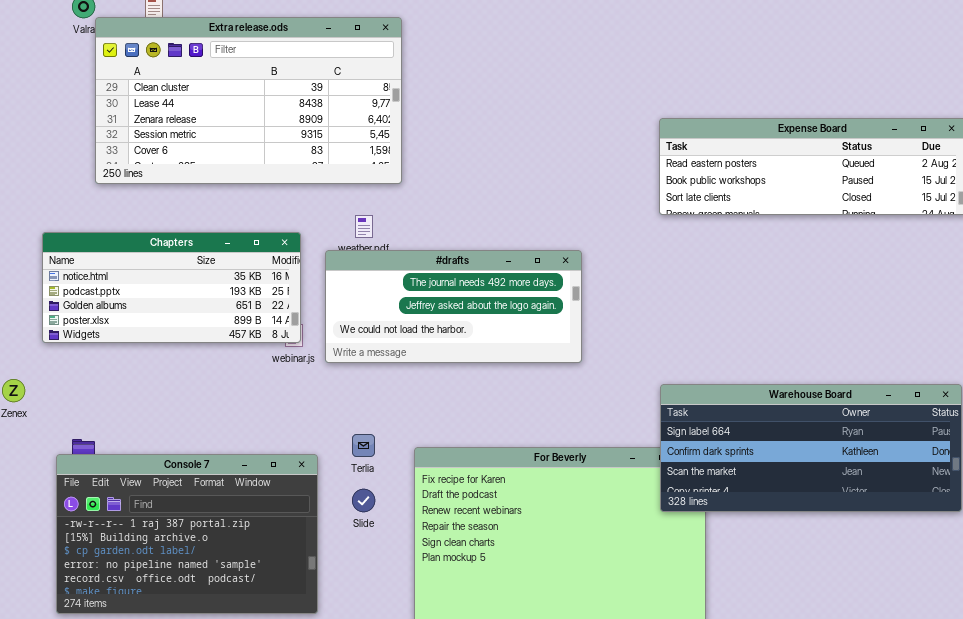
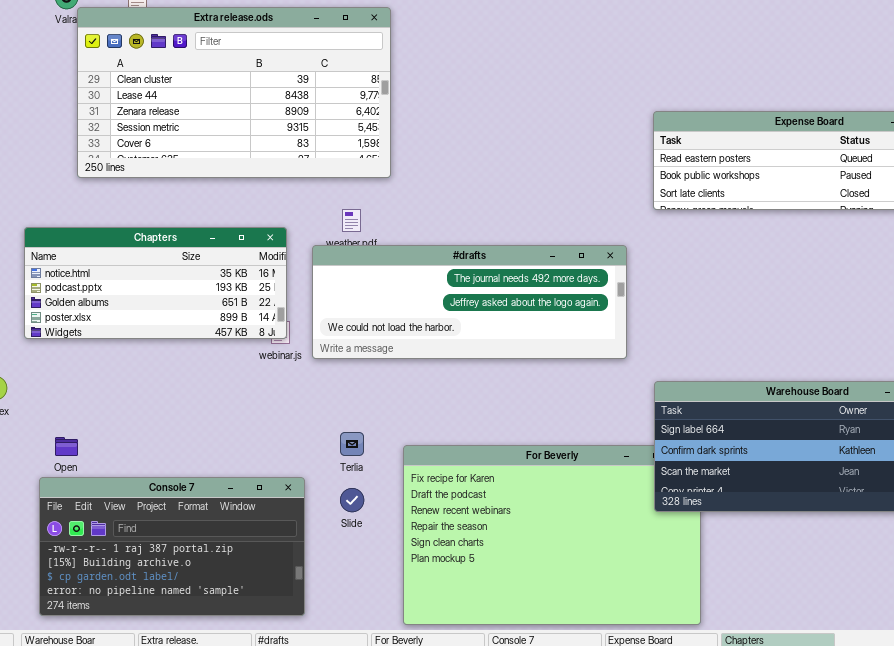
#drafts: [325,250,582,363] -> [312,245,627,359], resized
Console 7: [56,454,318,614] -> [39,477,305,616], resized

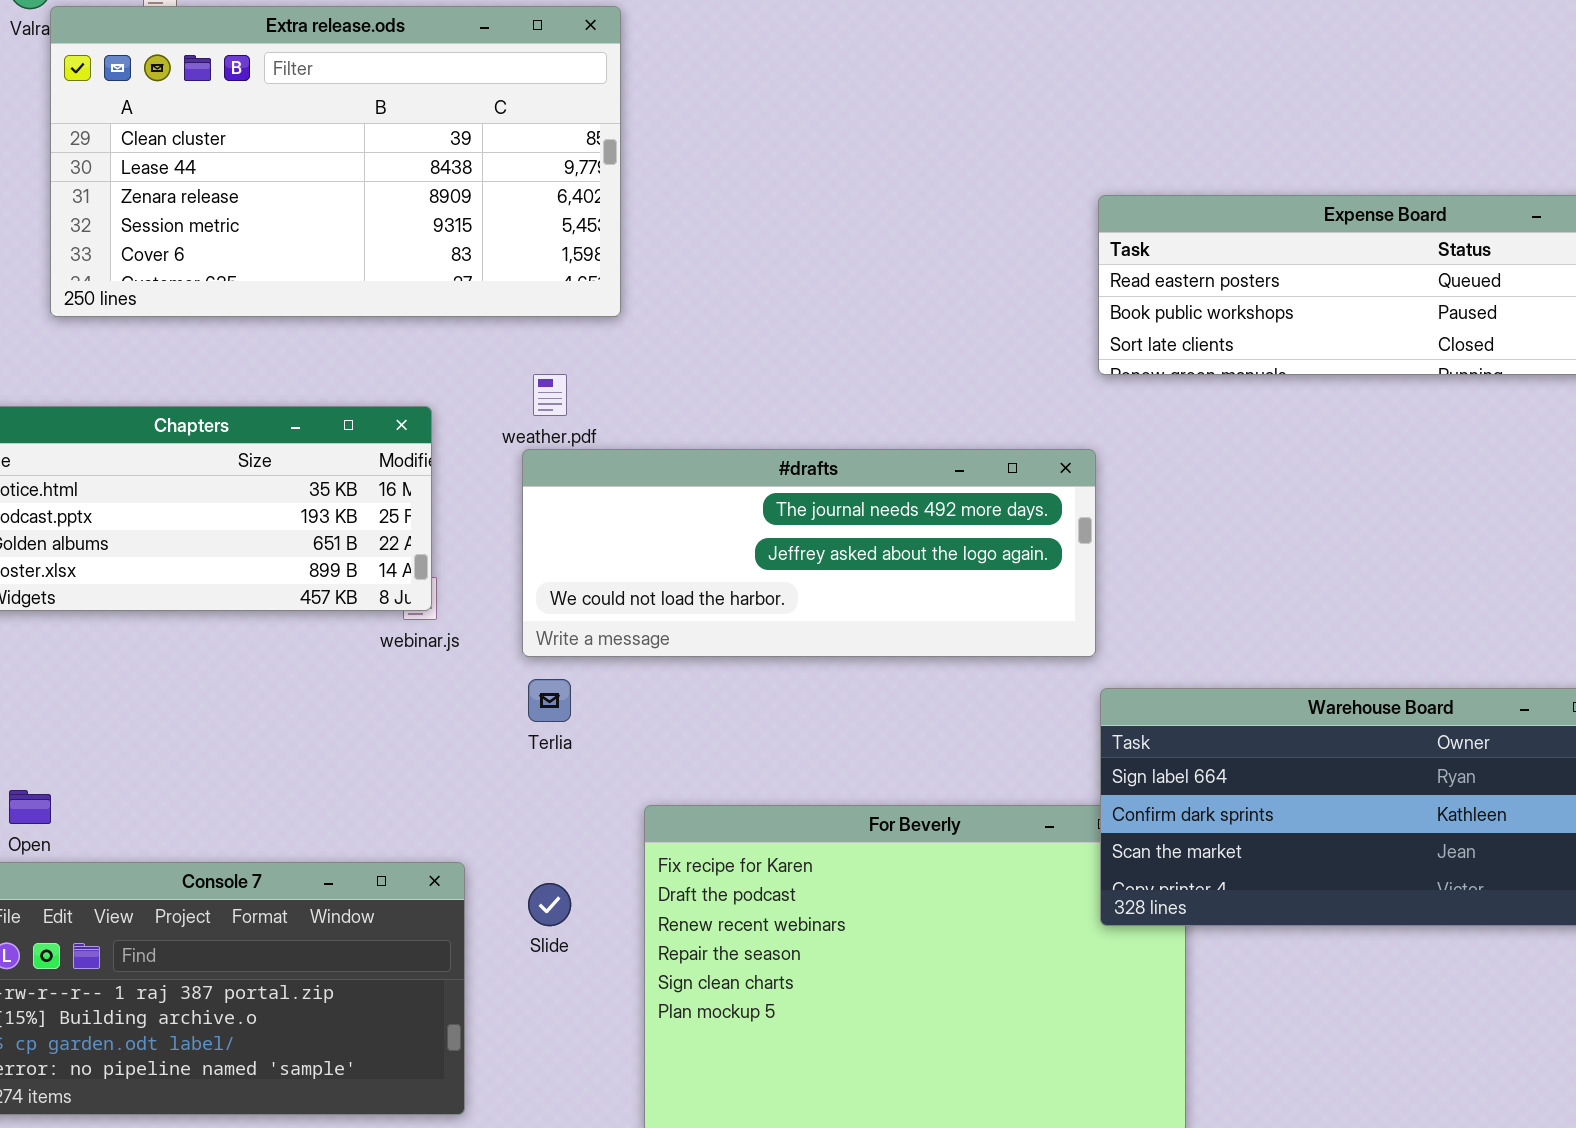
#drafts: [312,245,627,359] -> [522,449,1096,657], moved
Terlia: [340,432,364,456] -> [528,679,571,722], moved

